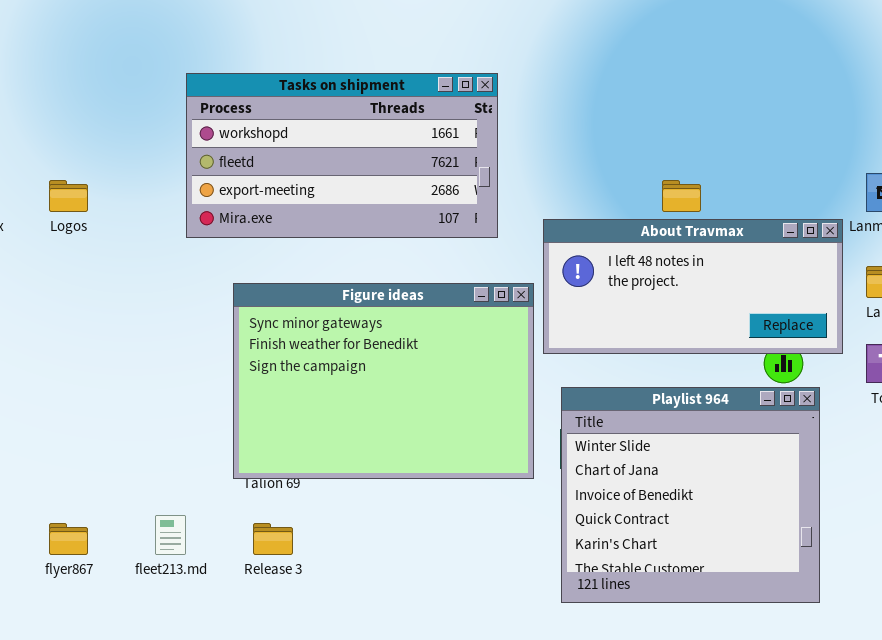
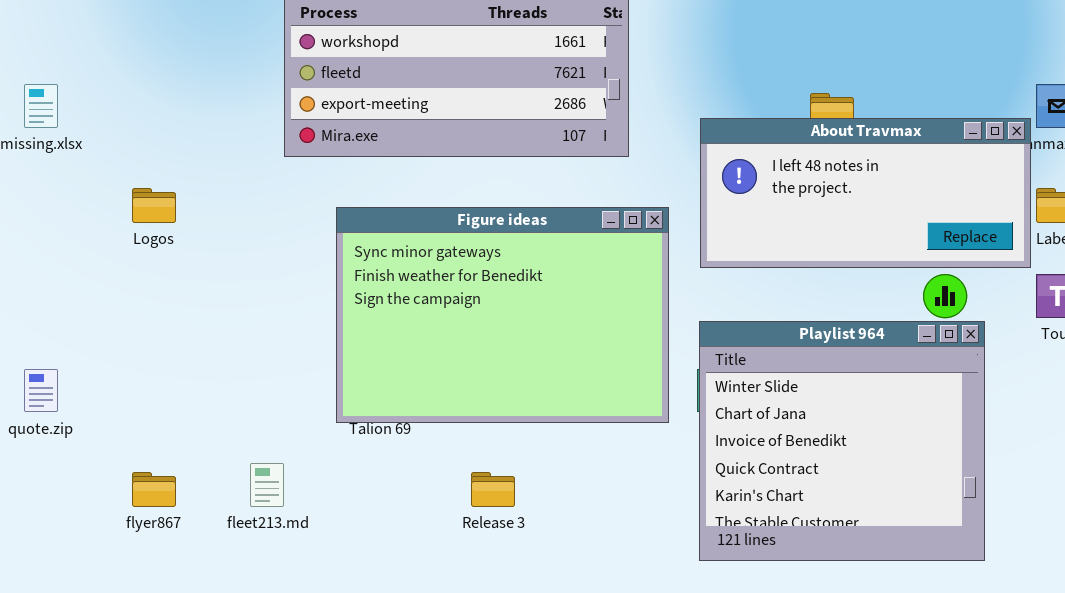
Logos: [49,180,88,212] -> [132,188,176,223], moved
About Travmax: [543,219,843,354] -> [700,118,1031,268], moved
Release 3: [253,523,293,555] -> [471,472,515,507], moved

